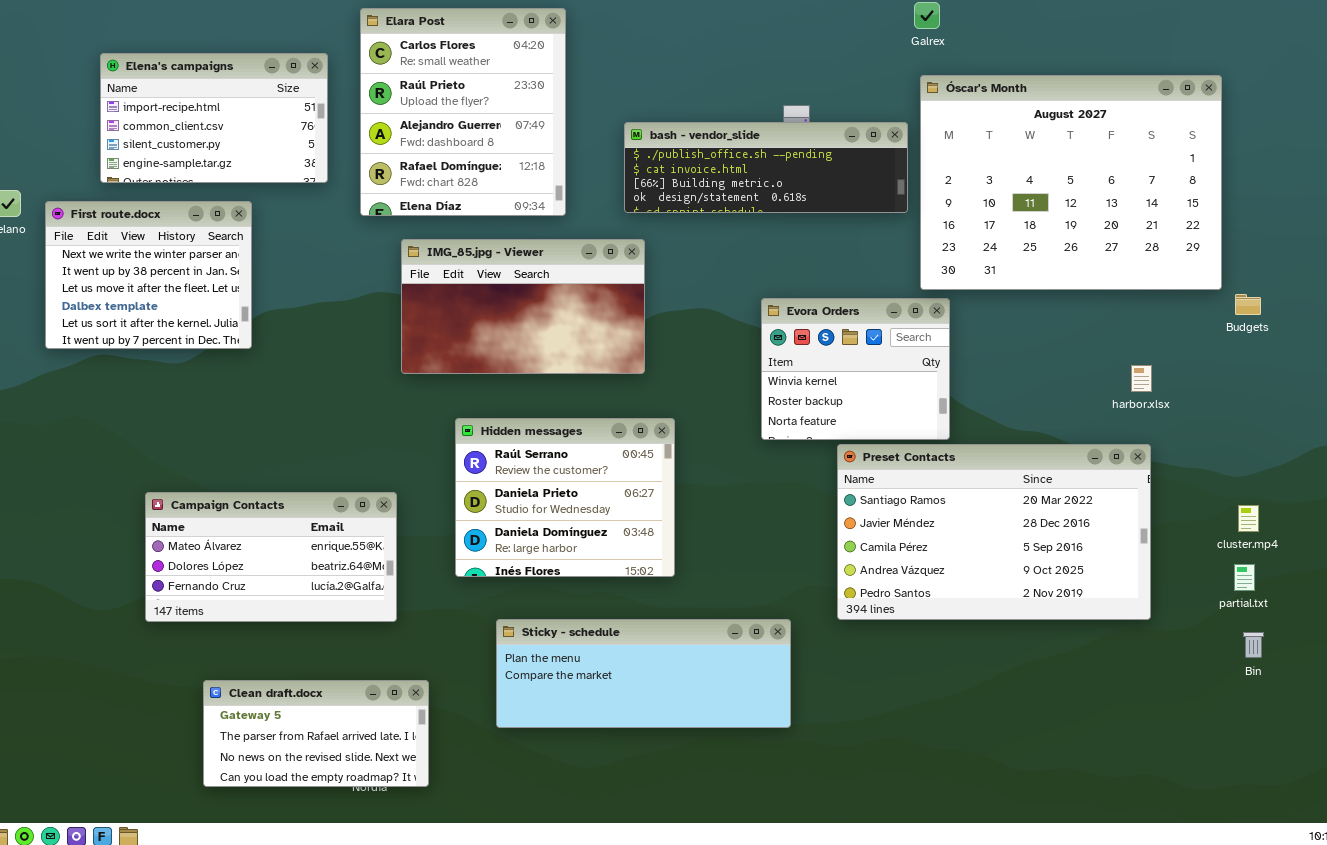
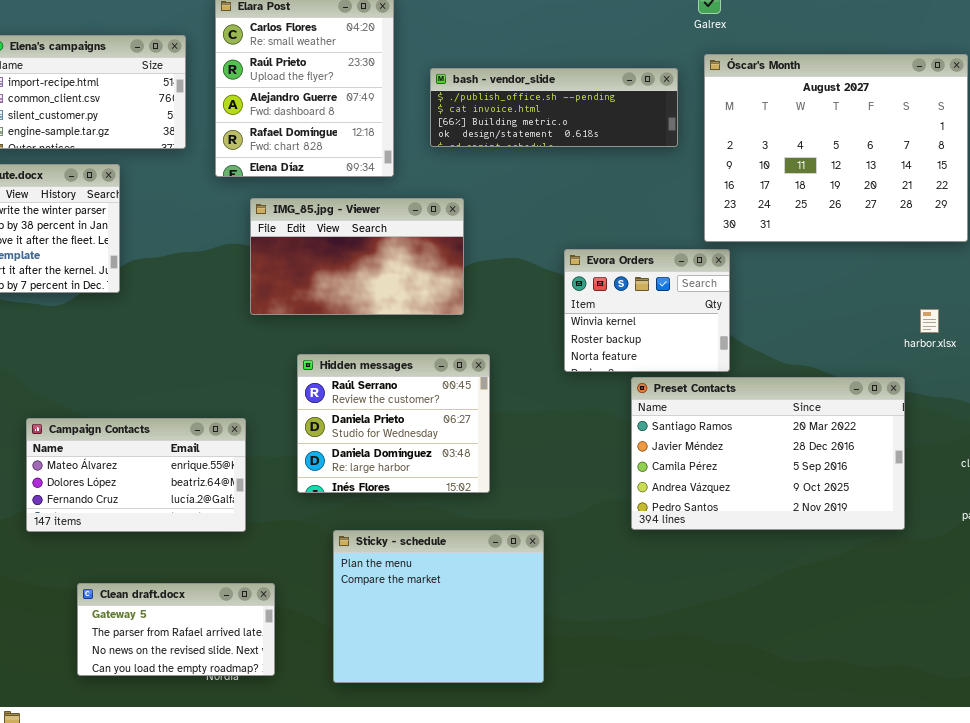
bash - vendor_slide: [624,122,908,213] -> [430,68,678,147], moved
harbor.xlsx: [1131,365,1152,392] -> [920,309,939,333], moved
Sticky - schedule: [496,619,791,728] -> [333,530,544,683], resized

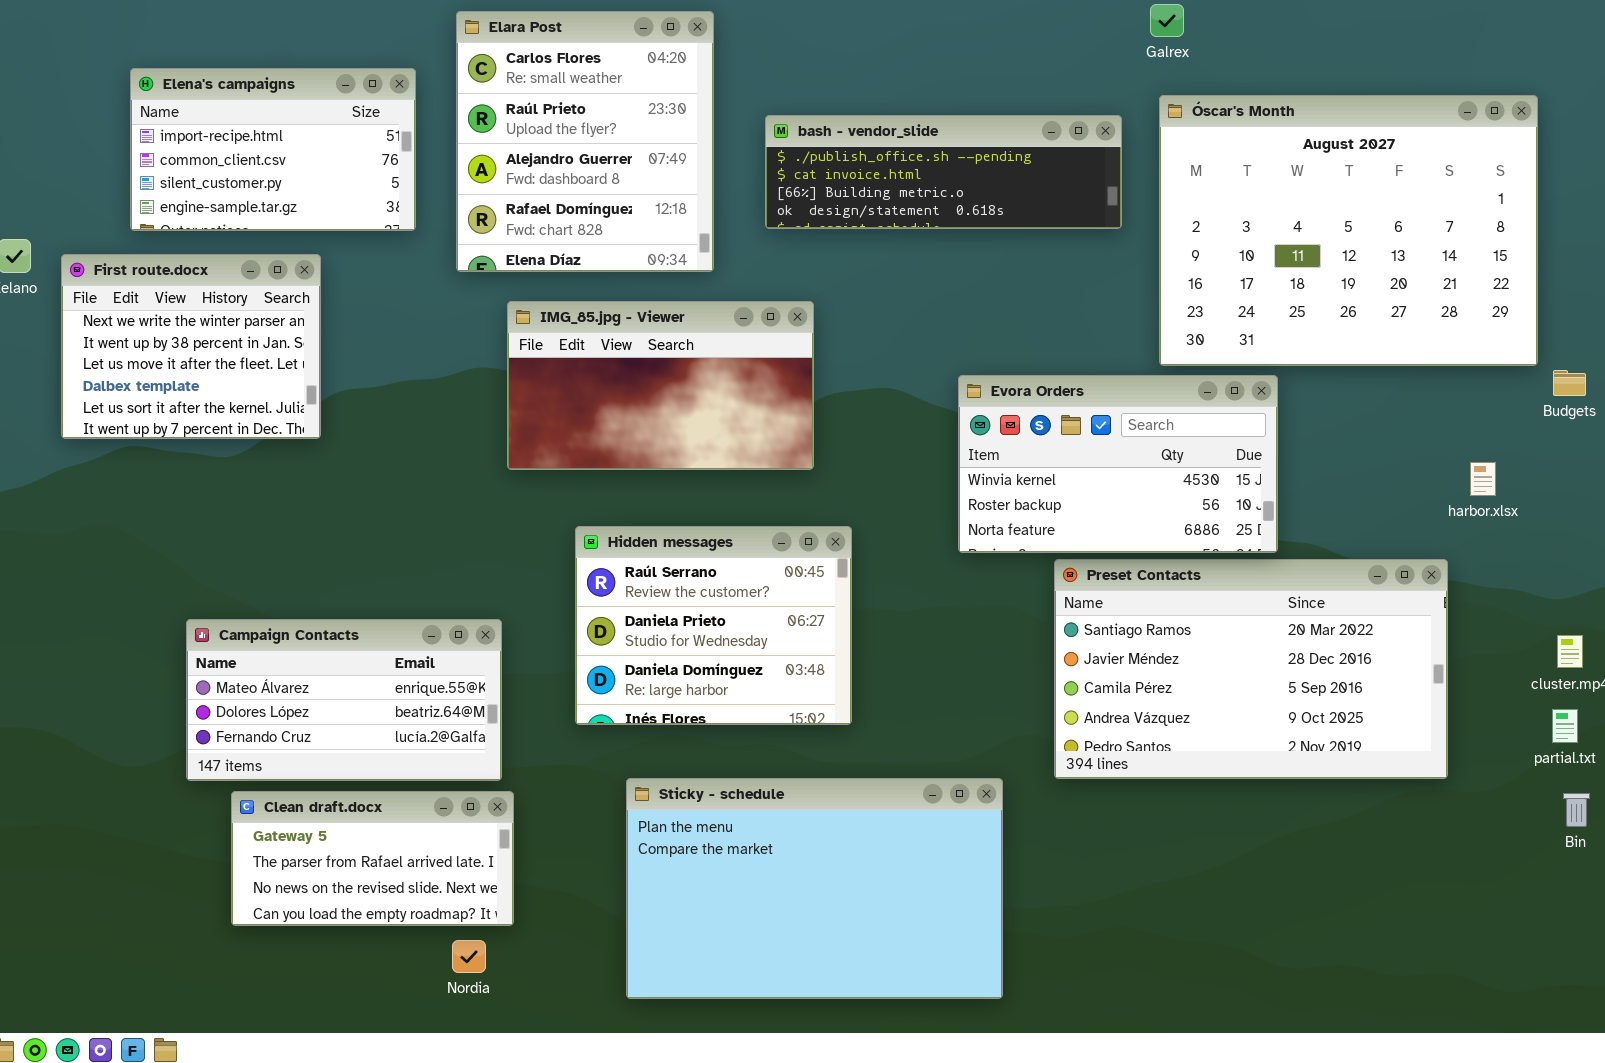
Evora Orders: [564,249,730,372] -> [958,375,1278,553], resized
Sticky - schedule: [333,530,544,683] -> [626,778,1003,999], resized
Clean draft.docx: [77,583,275,676] -> [231,791,514,926], moved

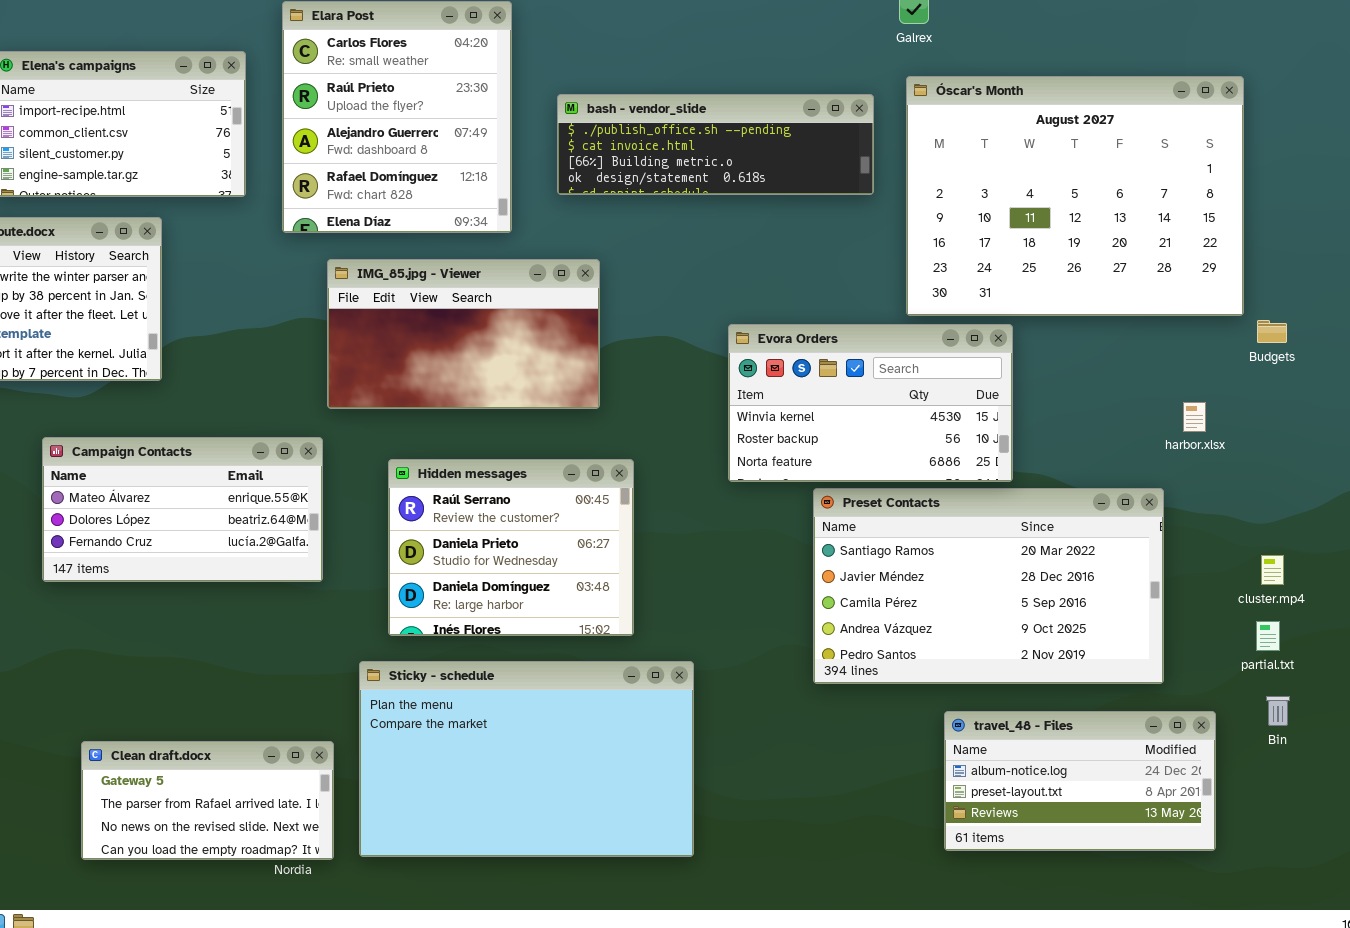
Campaign Contacts: [186,619,502,781] -> [42,437,323,582], moved
Sticky - schedule: [626,778,1003,999] -> [359,661,694,857], moved
Clean draft.docx: [231,791,514,926] -> [81,741,334,860], moved
travel_48 - Files: none -> [944,711,1216,851], opened

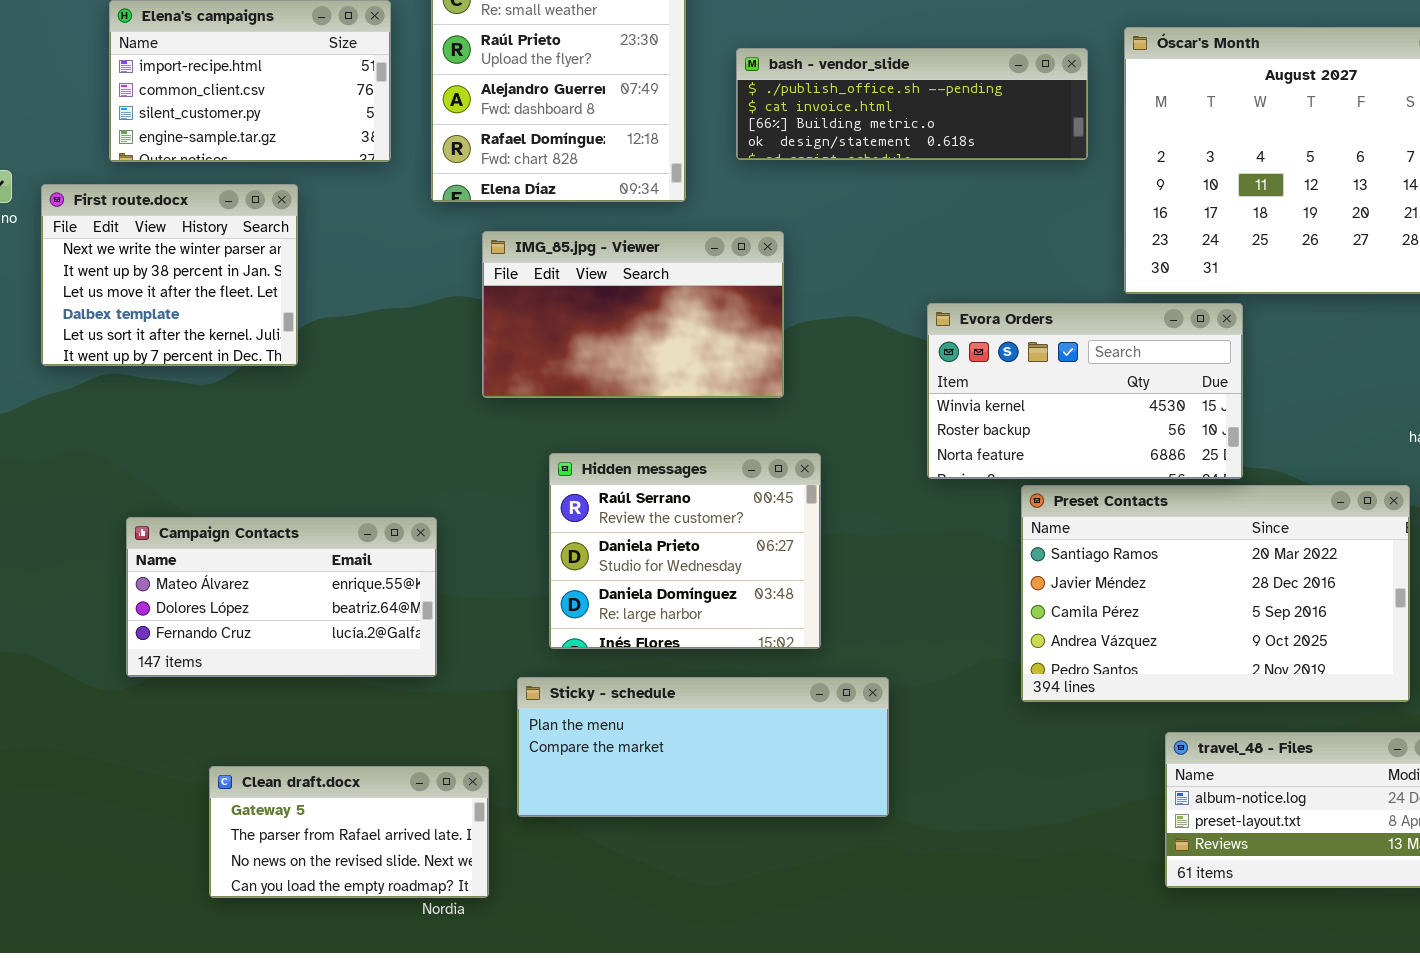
Campaign Contacts: [42,437,323,582] -> [126,517,437,677], moved
Sticky - schedule: [359,661,694,857] -> [517,677,889,817], resized

